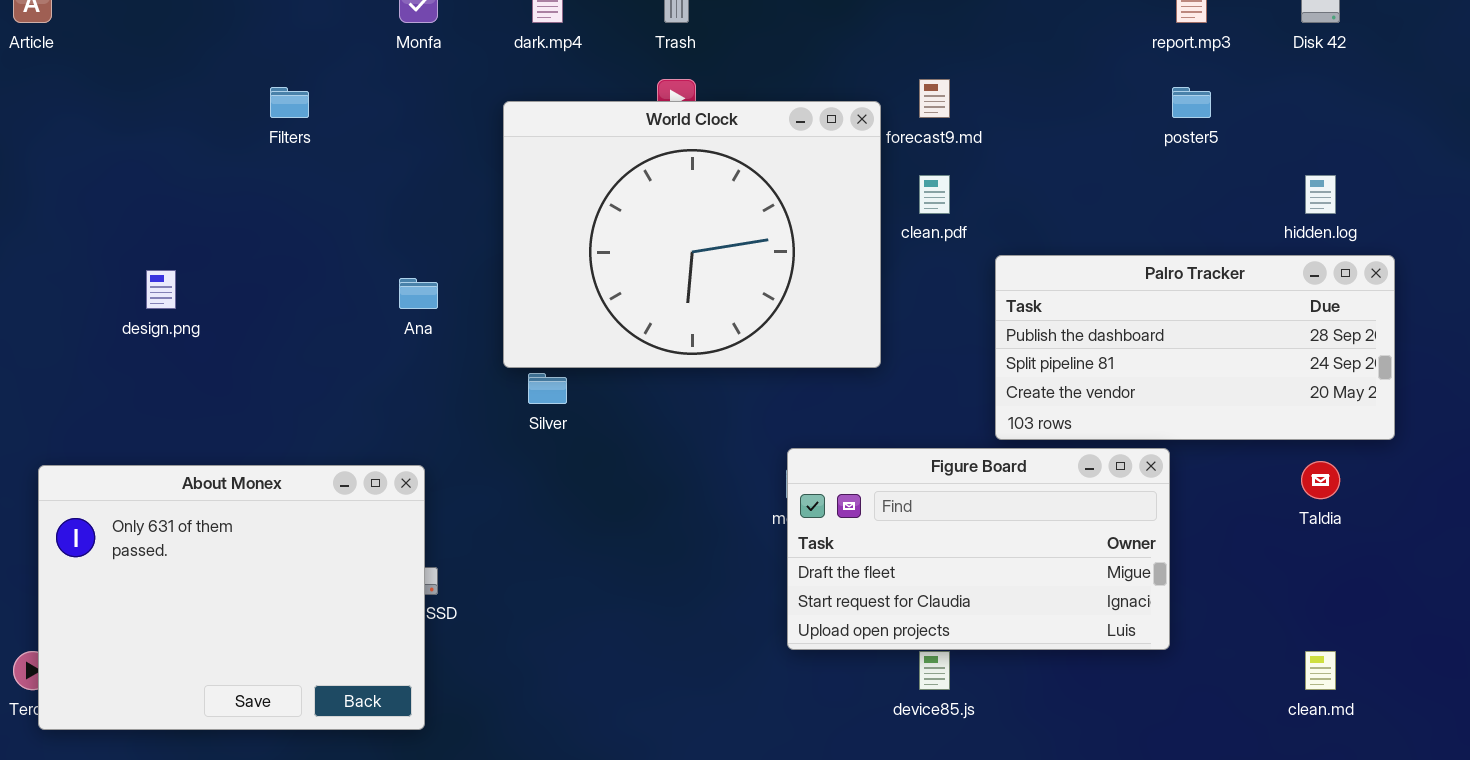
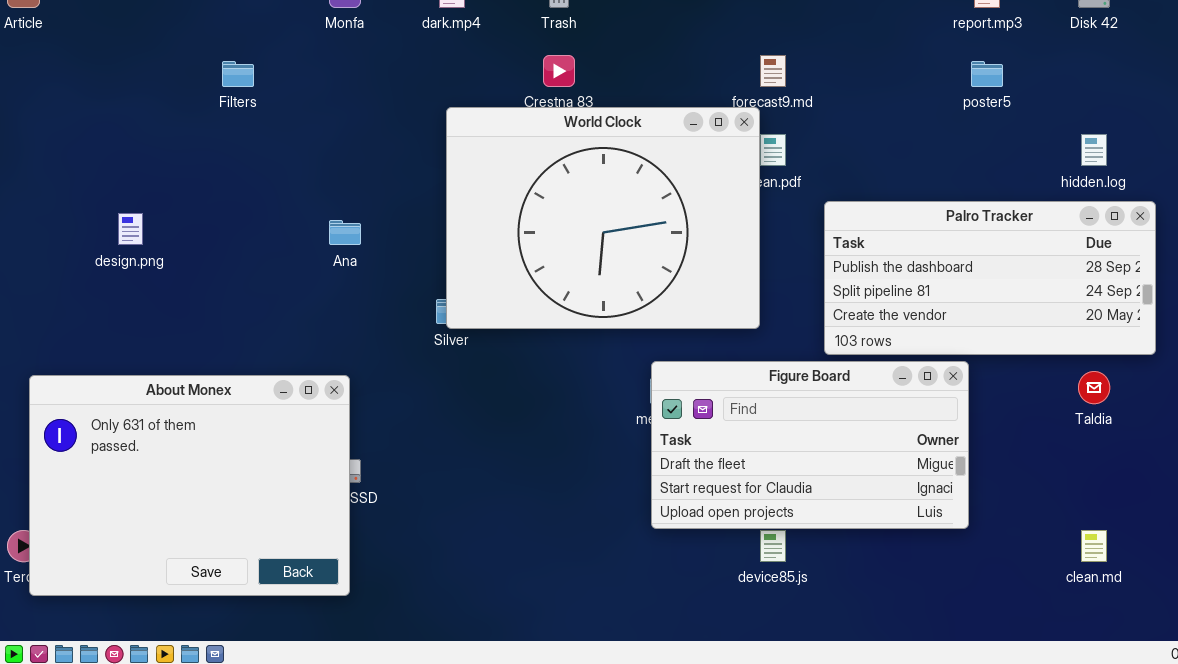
World Clock: [503,101,881,368] -> [446,107,760,329], moved

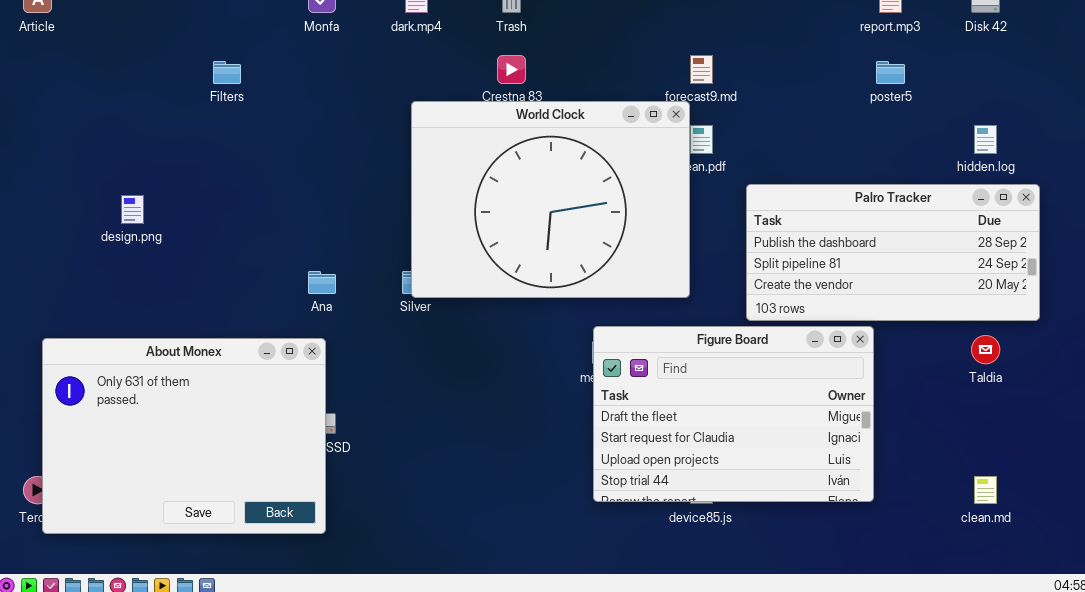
Ana: [329,220,361,245] -> [308,271,336,294], moved
Figure Board: [651,361,969,529] -> [593,326,874,502], resized

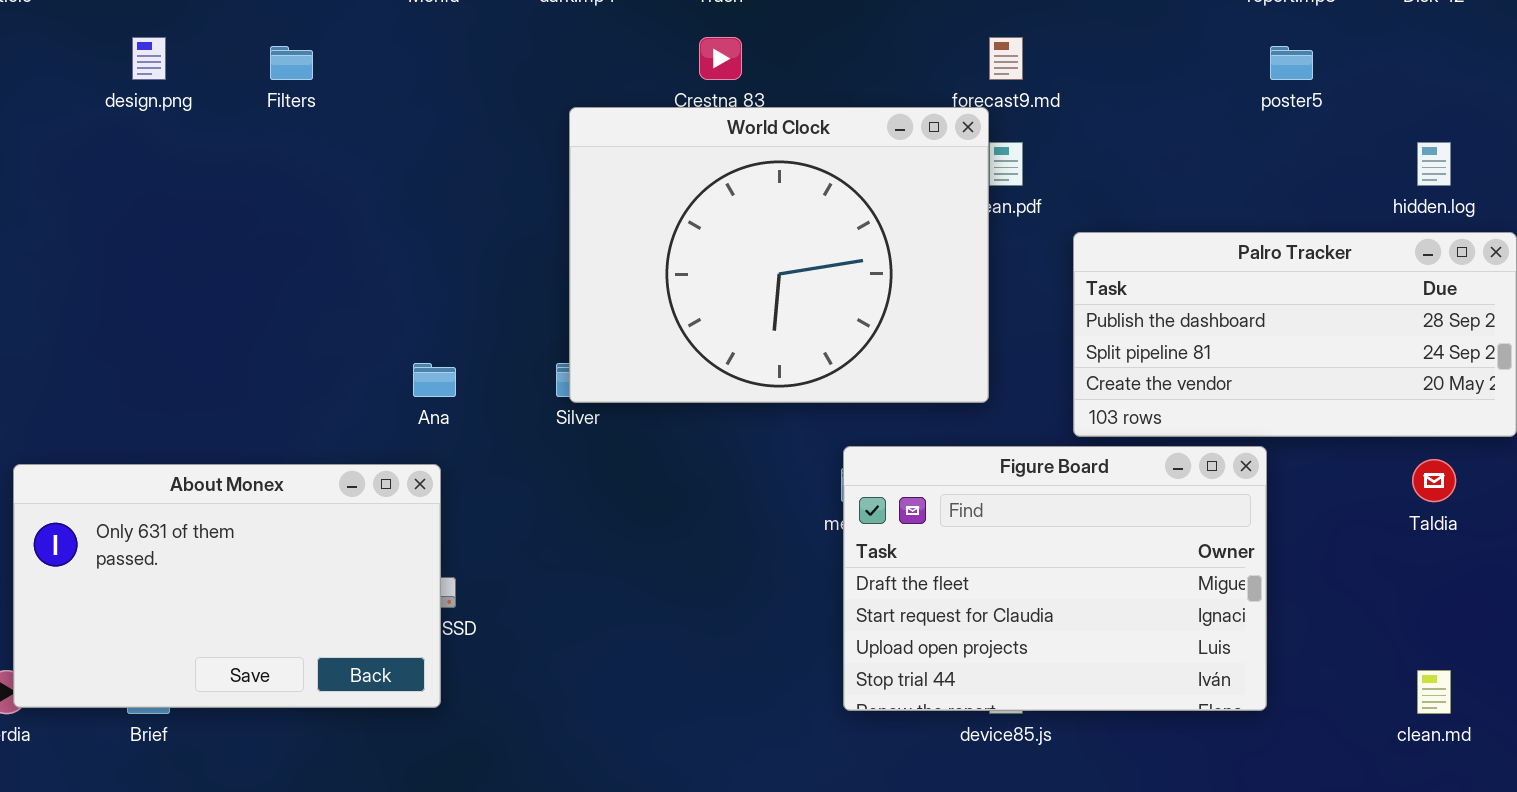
design.png: [121,195,144,224] -> [132,37,166,80], moved
About Monex: [42,338,326,534] -> [13,464,441,708], resized

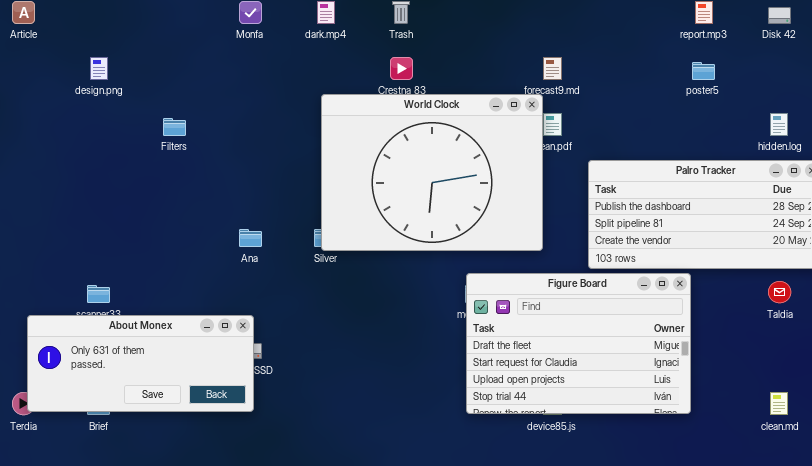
Filters: [270,46,313,80] -> [163,118,186,136], moved
About Monex: [13,464,441,708] -> [27,315,254,412], resized

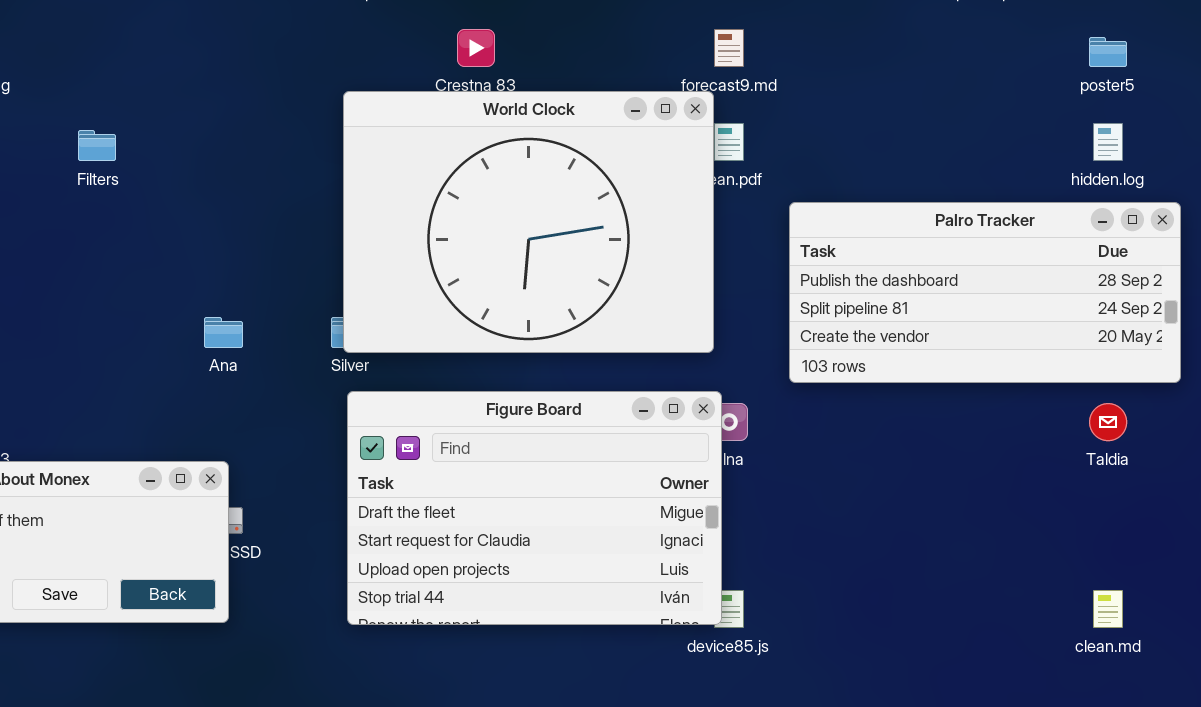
poster5: [692,62,715,80] -> [1089,37,1127,67], moved
Figure Board: [466,273,691,414] -> [347,391,722,625], moved

